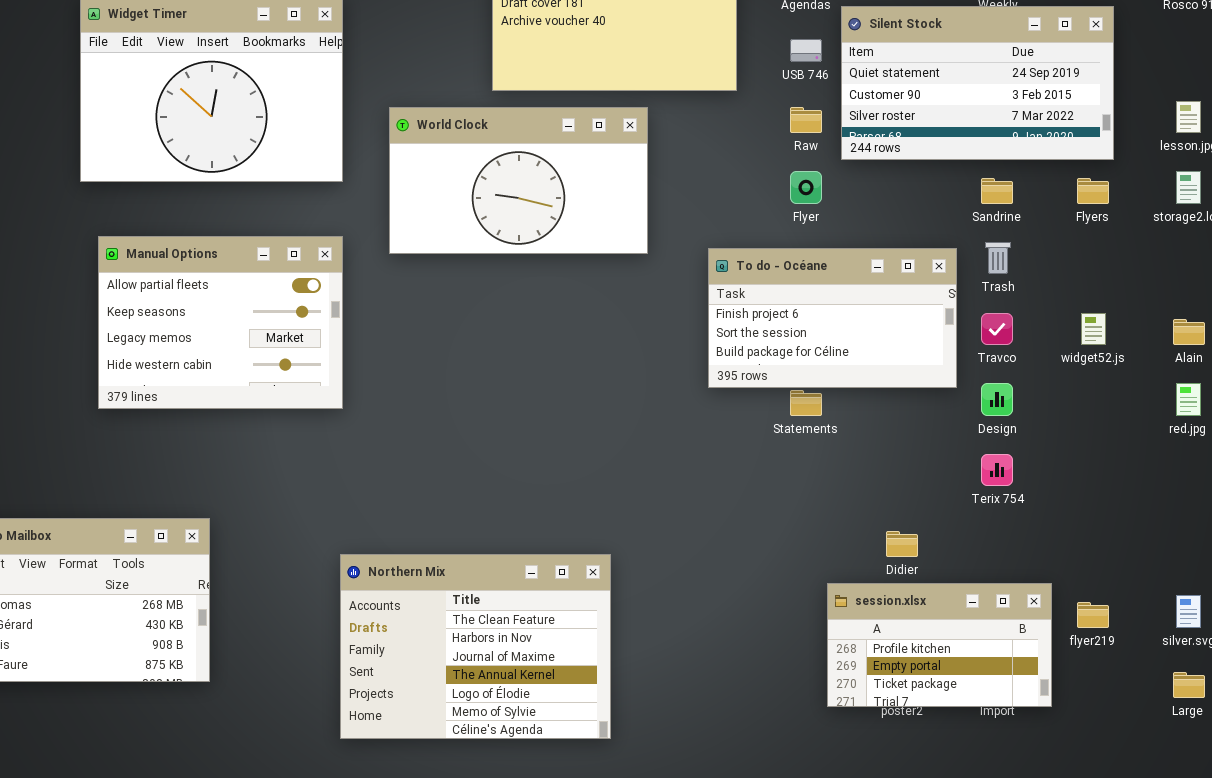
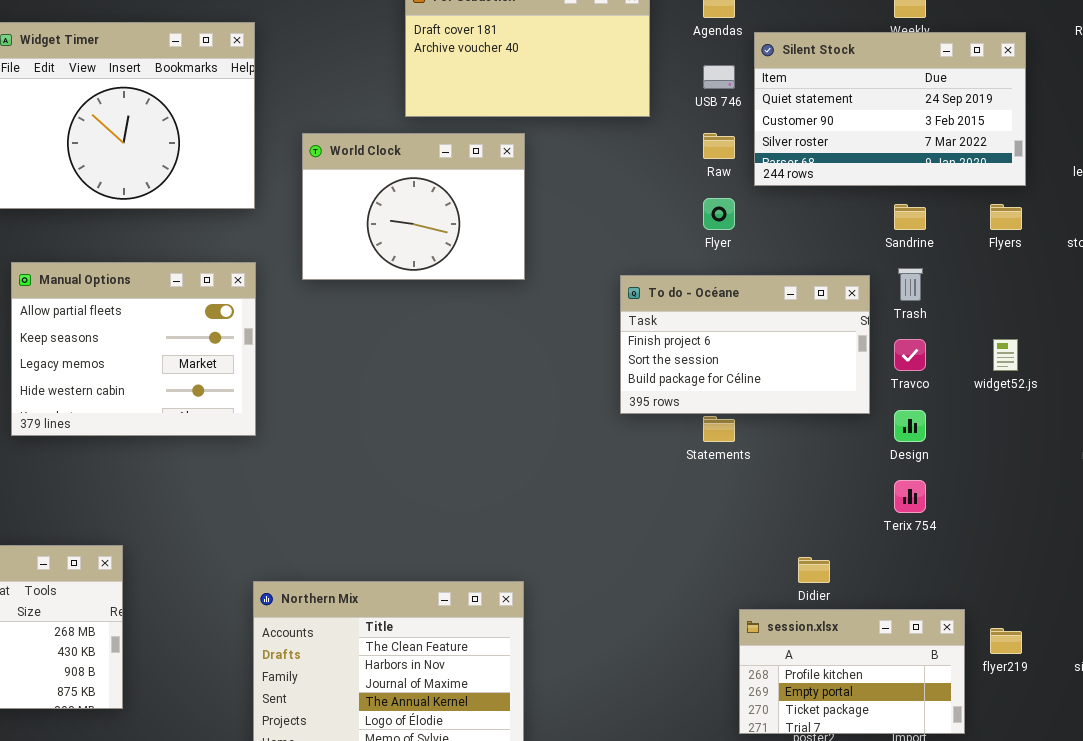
World Clock: [389,107,648,254] -> [302,133,525,280], resized

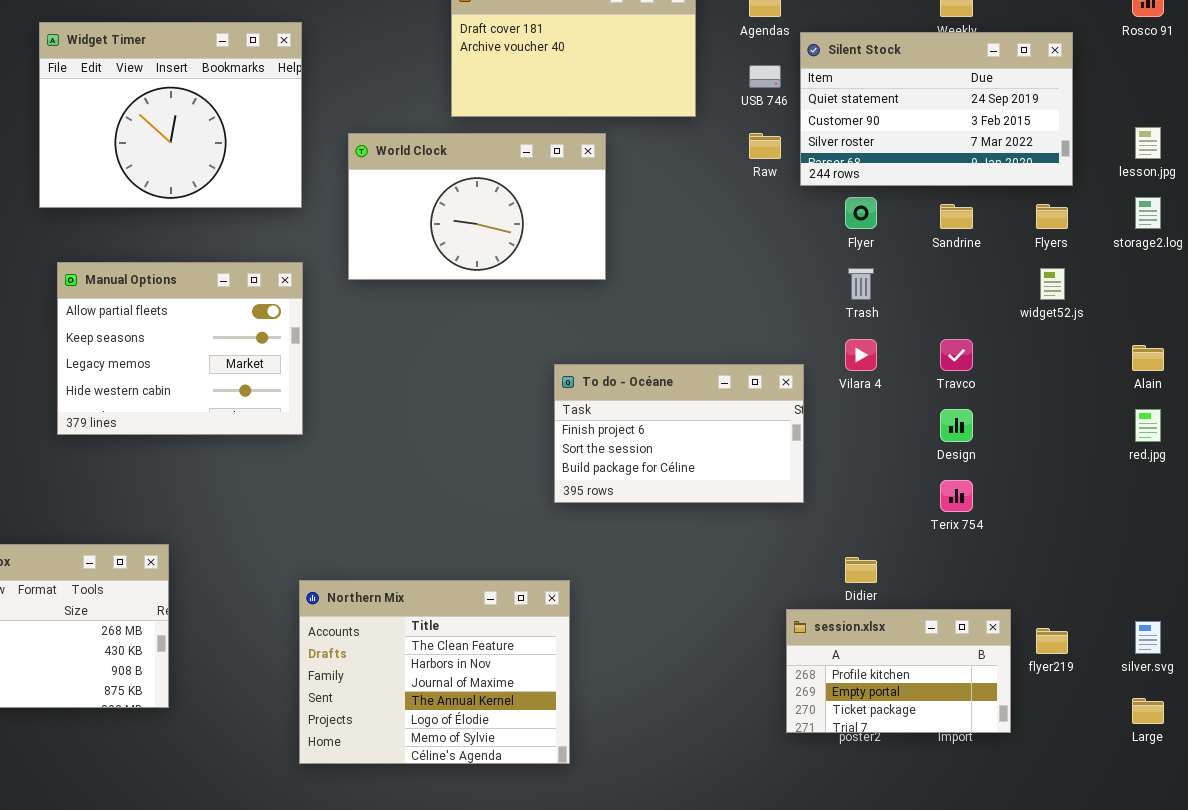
World Clock: [302,133,525,280] -> [348,133,606,280], resized
Flyer: [703,198,735,230] -> [845,197,877,229], moved
Trash: [898,268,923,301] -> [848,268,874,300], moved
To do - Océane: [620,275,870,414] -> [554,364,804,503], moved
widget52.js: [993,339,1018,371] -> [1040,268,1065,300], moved

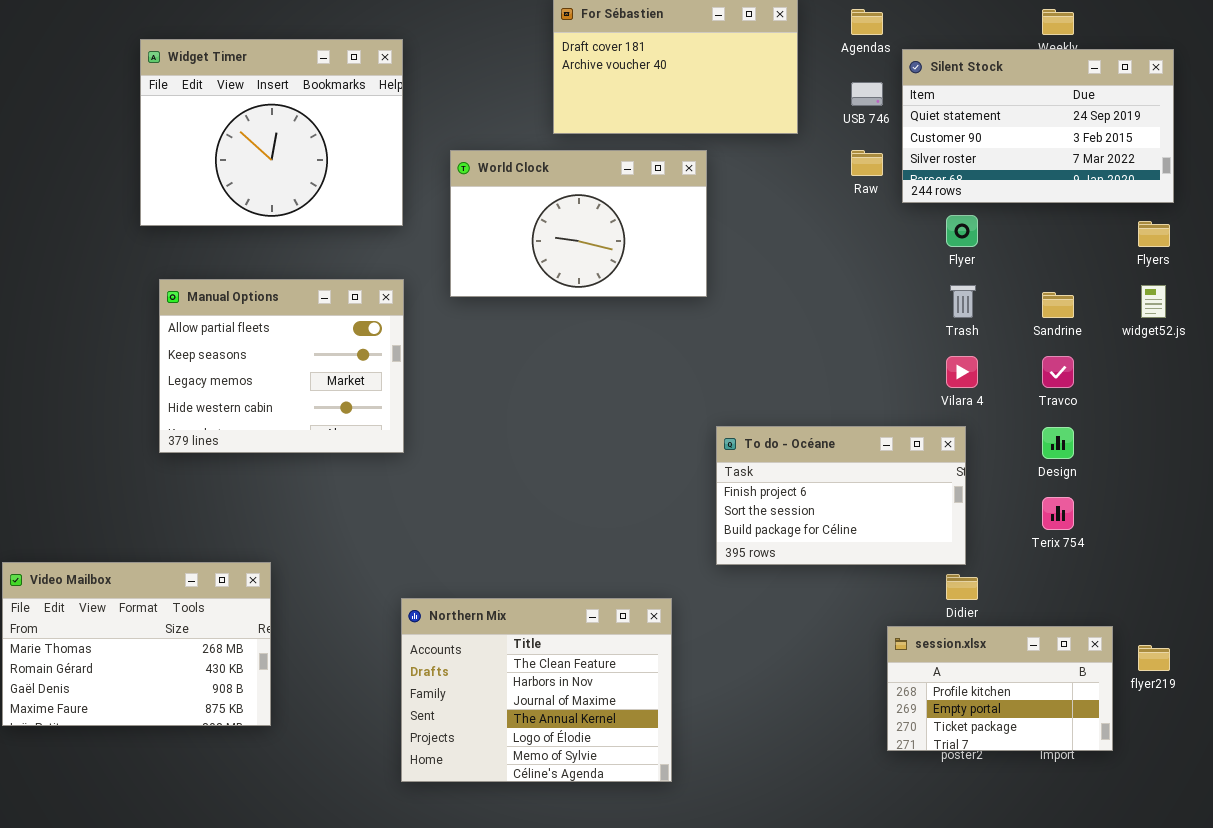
Sandrine: [940,204,973,229] -> [1042,292,1074,318], moved
To do - Océane: [554,364,804,503] -> [716,426,966,565], moved

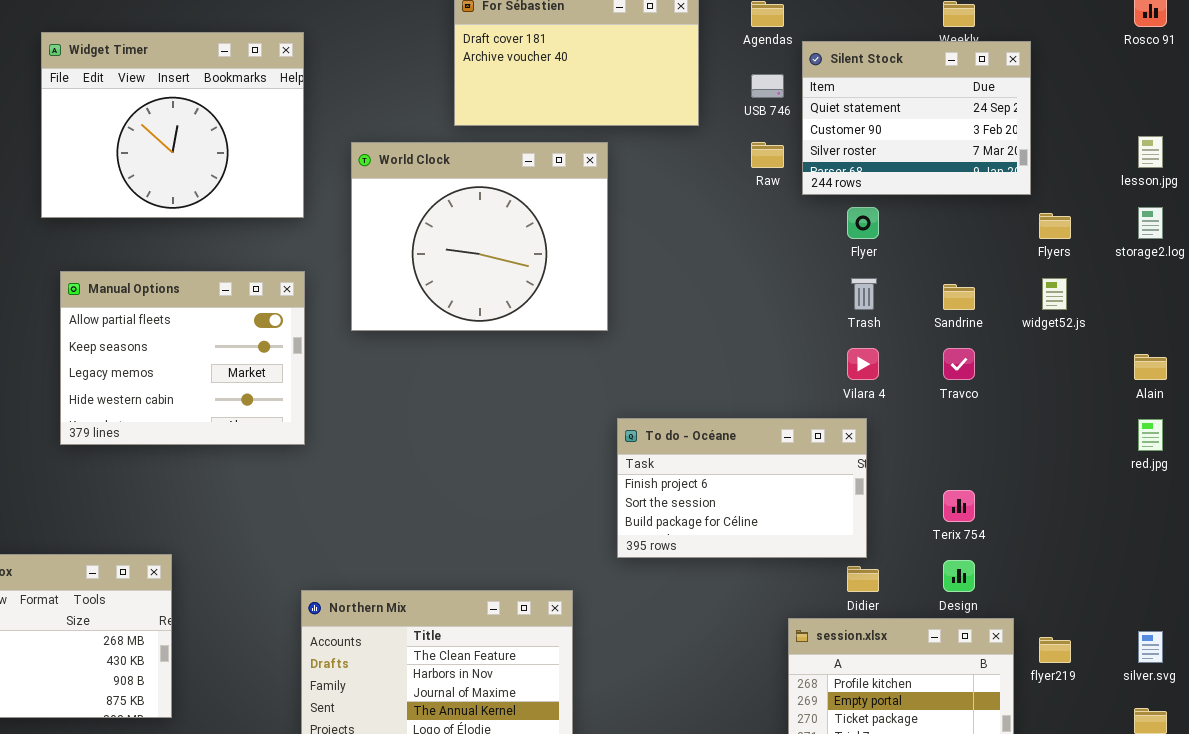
Silent Stock: [902,49,1174,203] -> [802,41,1031,195], resized
World Clock: [450,150,707,297] -> [351,142,608,331], resized
Design: [1042,427,1074,459] -> [943,560,975,592], moved

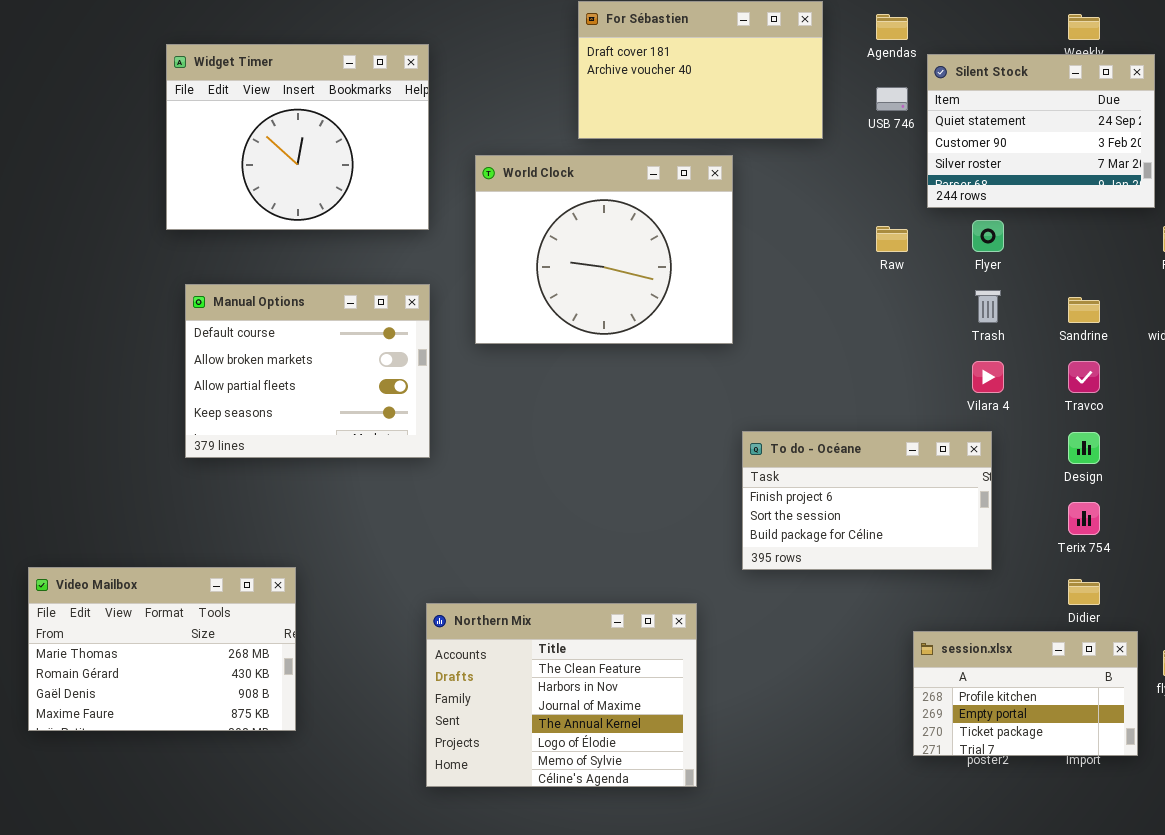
Raw: [751,142,784,168] -> [876,226,908,252], moved
Manual Options: [60,271,305,445] -> [185,284,430,458], scrolled up 2 rows
Design: [943,560,975,592] -> [1068,432,1100,464], moved
Didier: [847,566,879,592] -> [1068,579,1100,605], moved

